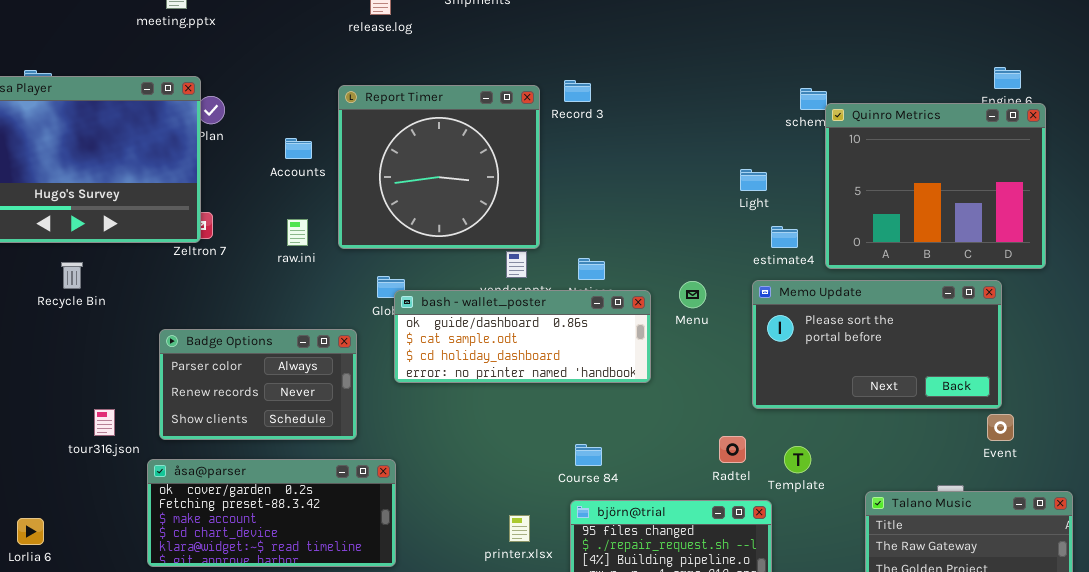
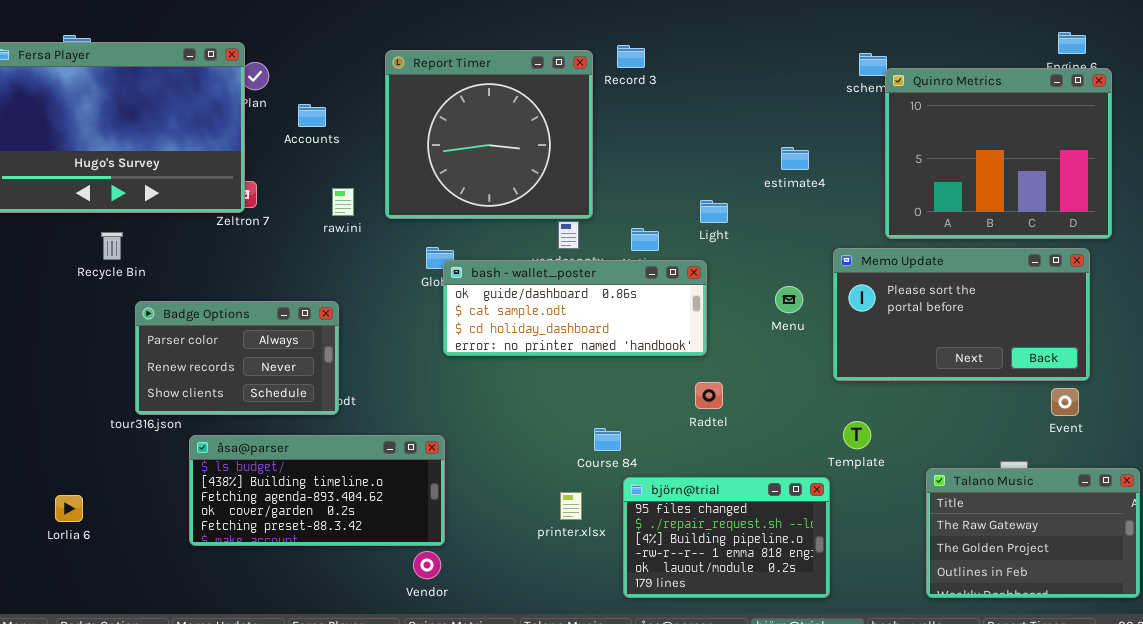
Accounts: [285,138,312,159] -> [298,104,326,127], moved
Light: [740,169,767,191] -> [700,200,728,223], moved
estimate4: [771,226,798,248] -> [781,147,809,170], moved
Memo Update: [752,280,1002,409] -> [833,248,1090,381], moved
Menu: [679,281,706,308] -> [775,286,803,313], moved
Badge Options: [159,329,357,440] -> [135,301,339,415], moved
Radtel: [719,436,746,463] -> [695,382,723,409], moved
Course 84: [575,444,602,466] -> [594,428,621,451], moved
åsa@parser: [147,459,396,567] -> [189,435,445,546], scrolled up 3 rows

